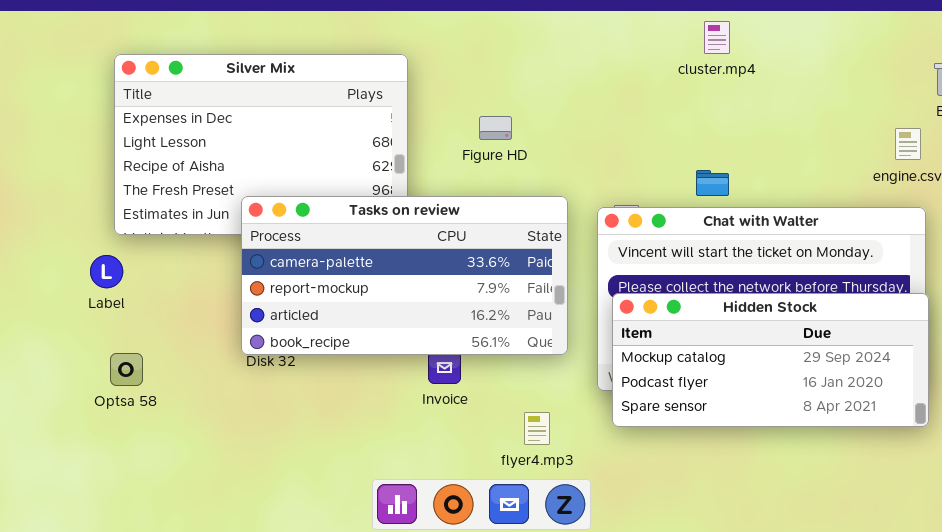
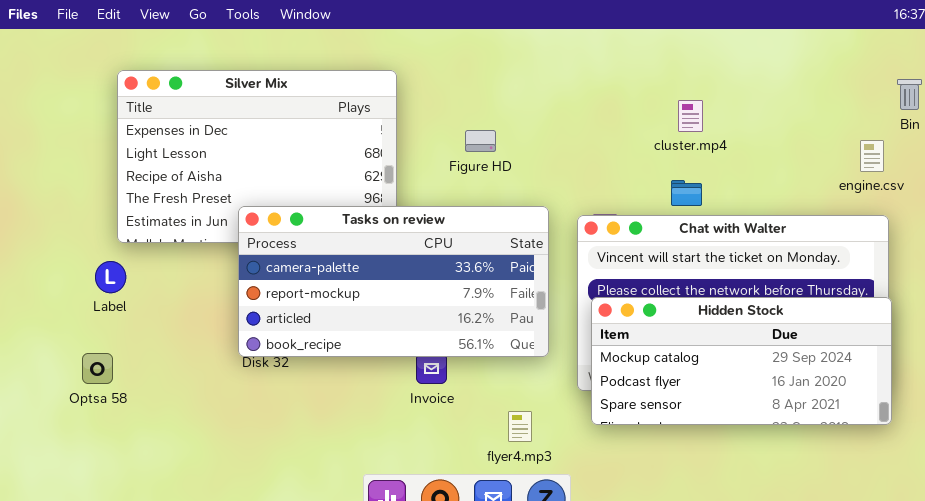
cluster.mp4: [704,21,730,54] -> [678,100,703,132], moved
Optsa 58: [110,353,143,386] -> [82,353,113,384], moved

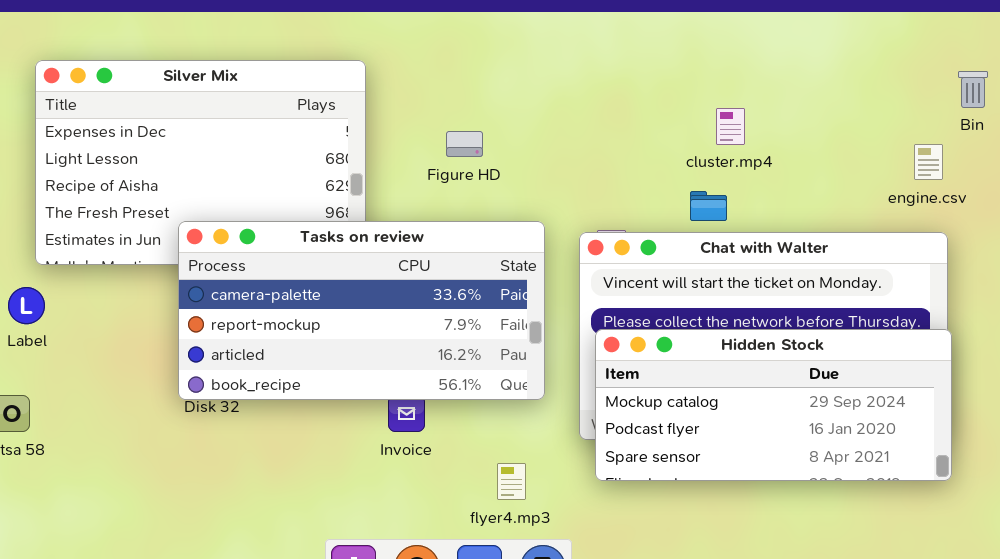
cluster.mp4: [678,100,703,132] -> [716,108,745,145], moved

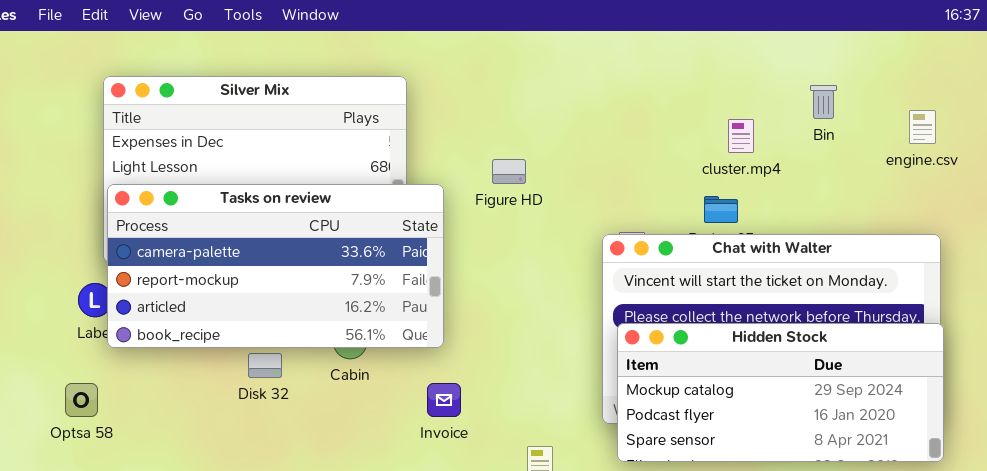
Bin: [958,71,988,108] -> [810,85,837,119], moved
Figure HD: [446,131,483,157] -> [492,159,526,184], moved
engine.csv: [914,144,943,180] -> [909,110,936,144], moved
Tasks on review: [178,221,545,400] -> [107,184,444,348], moved

